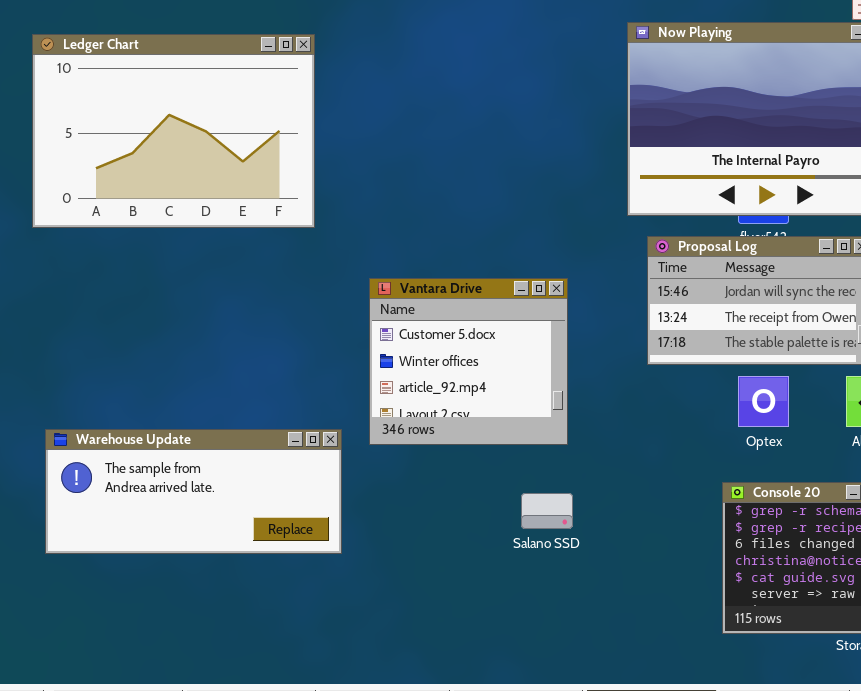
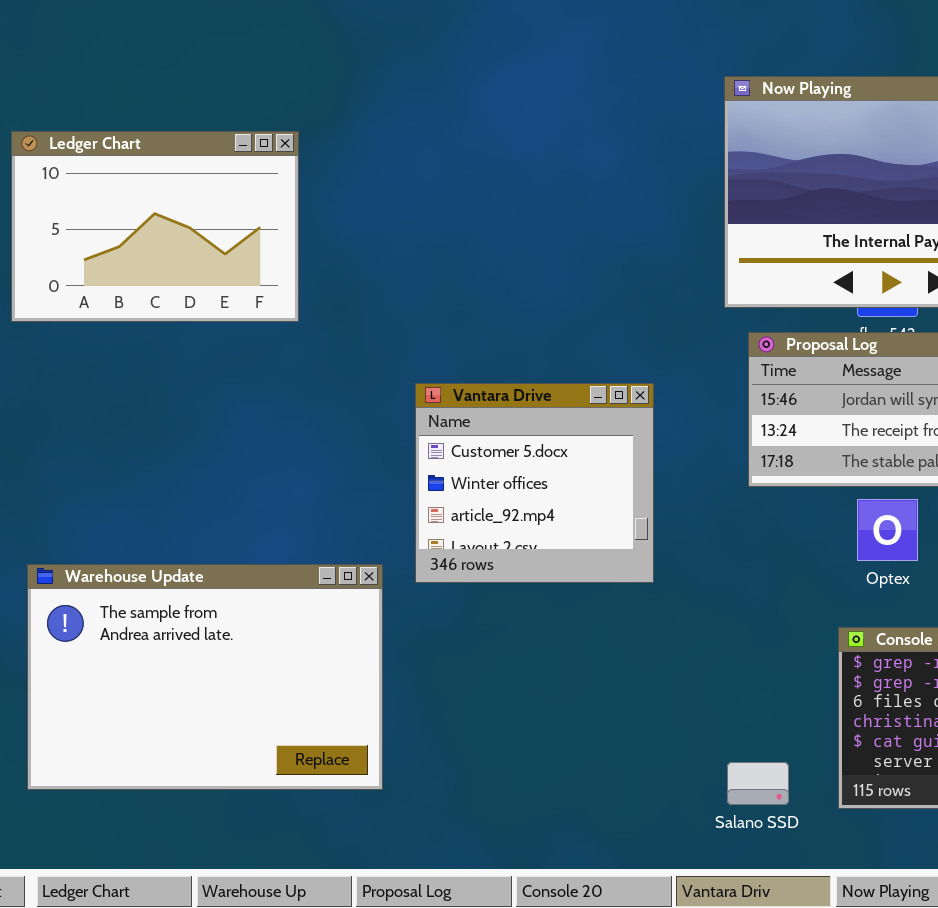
Ledger Chart: [32,34,315,228] -> [11,131,299,322], resized
Warehouse Update: [45,429,342,554] -> [27,564,383,790], resized
Salano SSD: [521,493,573,529] -> [727,762,789,805], moved

